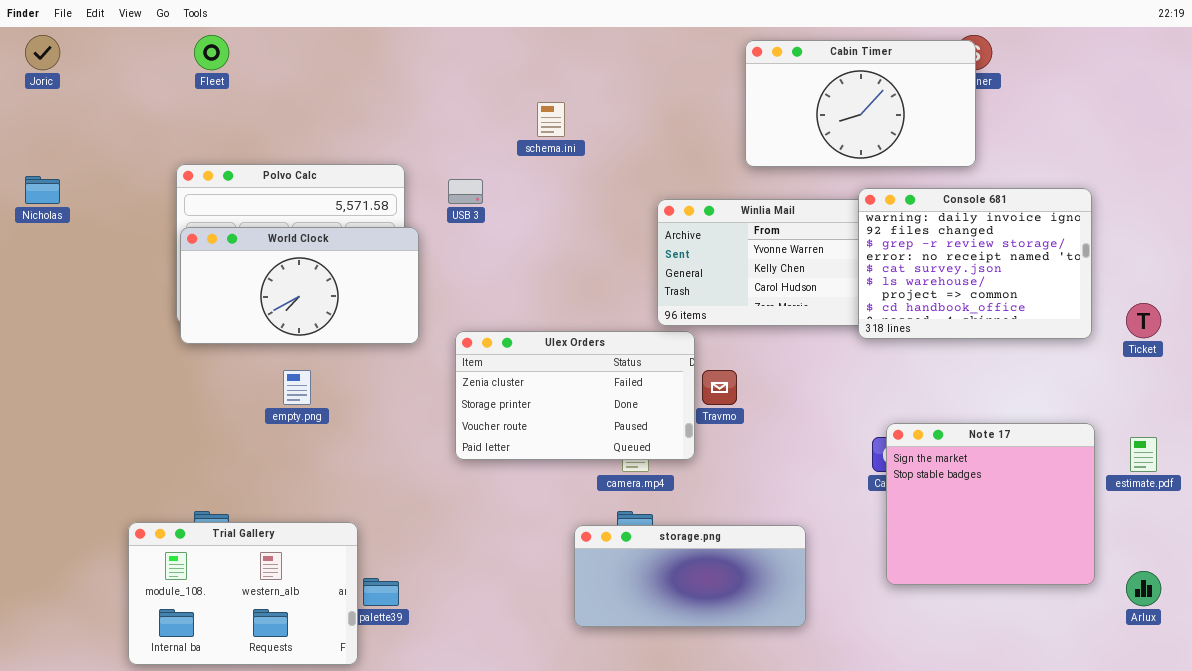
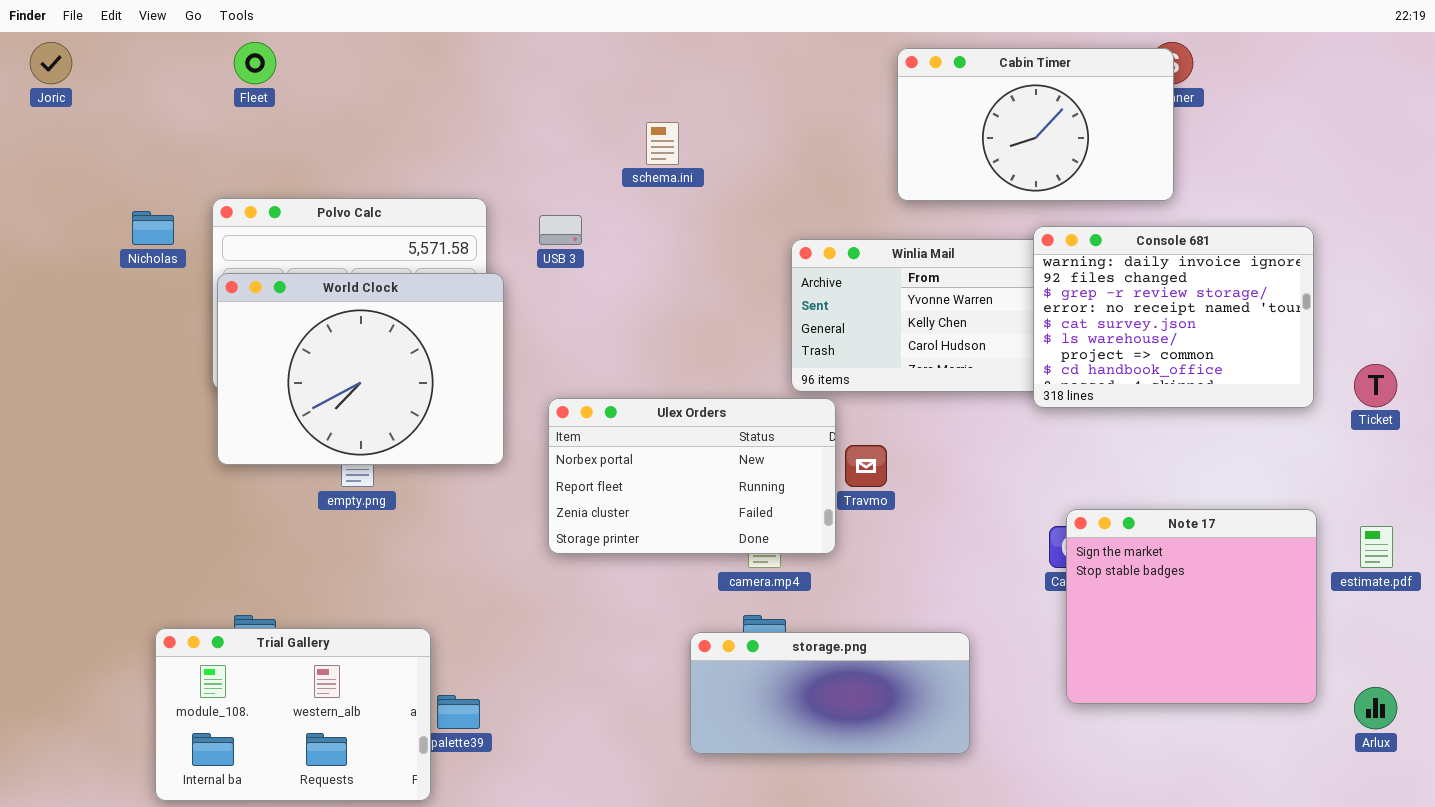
Nicholas: [25,176,60,204] -> [132,211,174,245], moved
World Clock: [180,227,419,344] -> [217,273,504,465], resized
Ulex Orders: [455,331,695,460] -> [548,398,836,554], scrolled up 2 rows

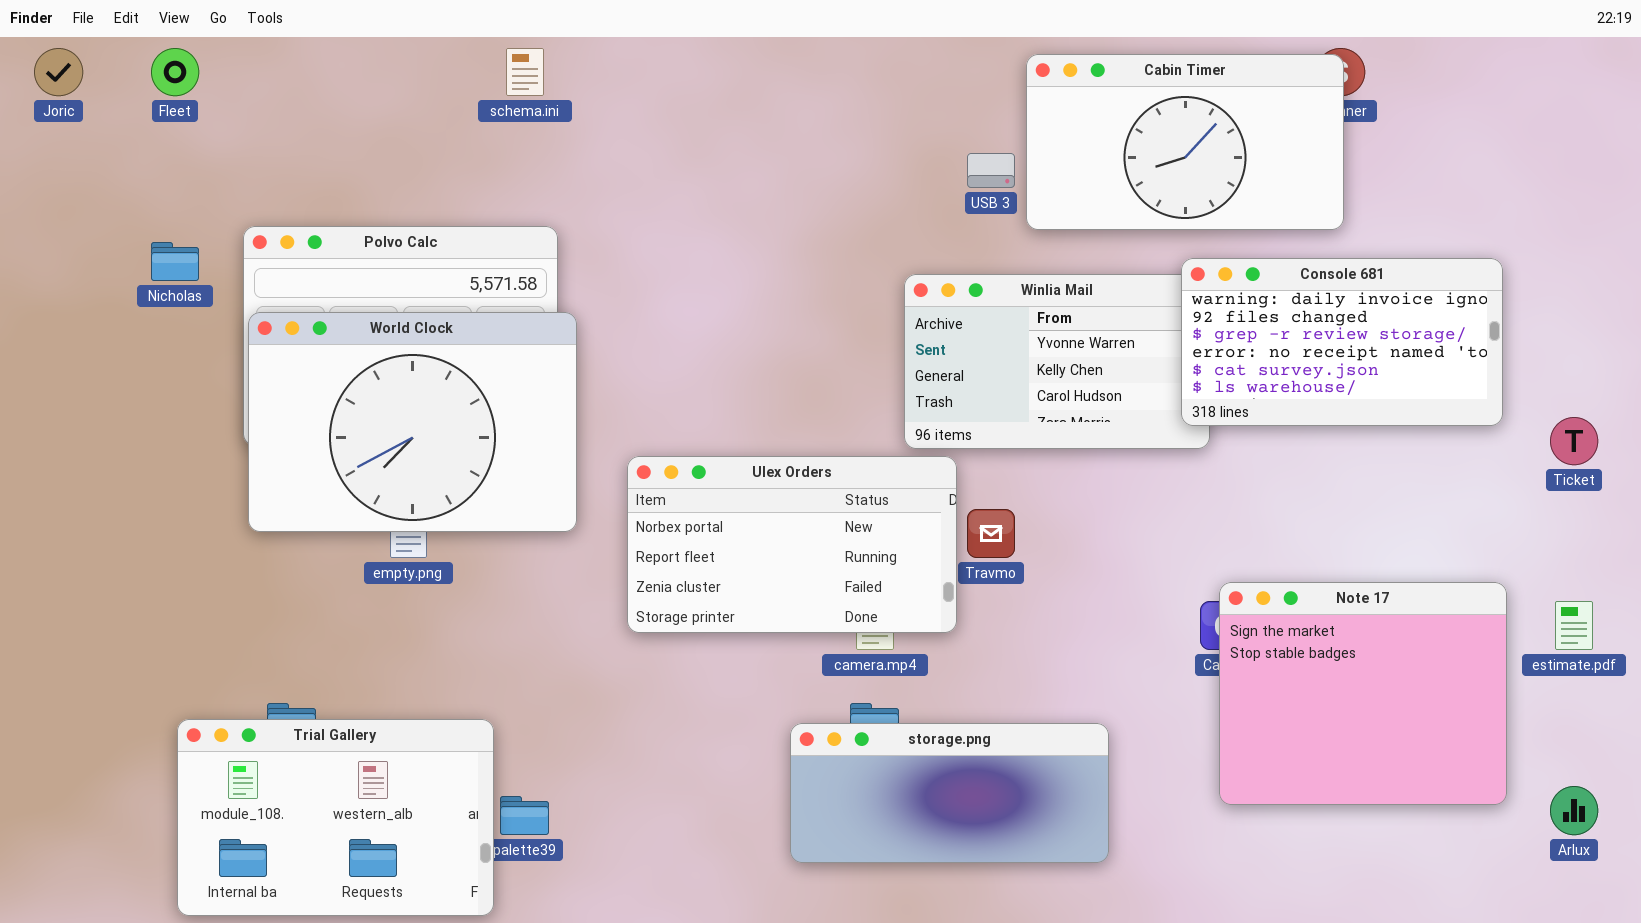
Fleet: [234,42,276,84] -> [151,48,199,96], moved
schema.ini: [646,122,679,165] -> [506,48,544,96], moved
USB 3: [539,215,582,245] -> [967,153,1015,188], moved
Console 681: [1033,226,1314,408] -> [1181,258,1503,426], resized

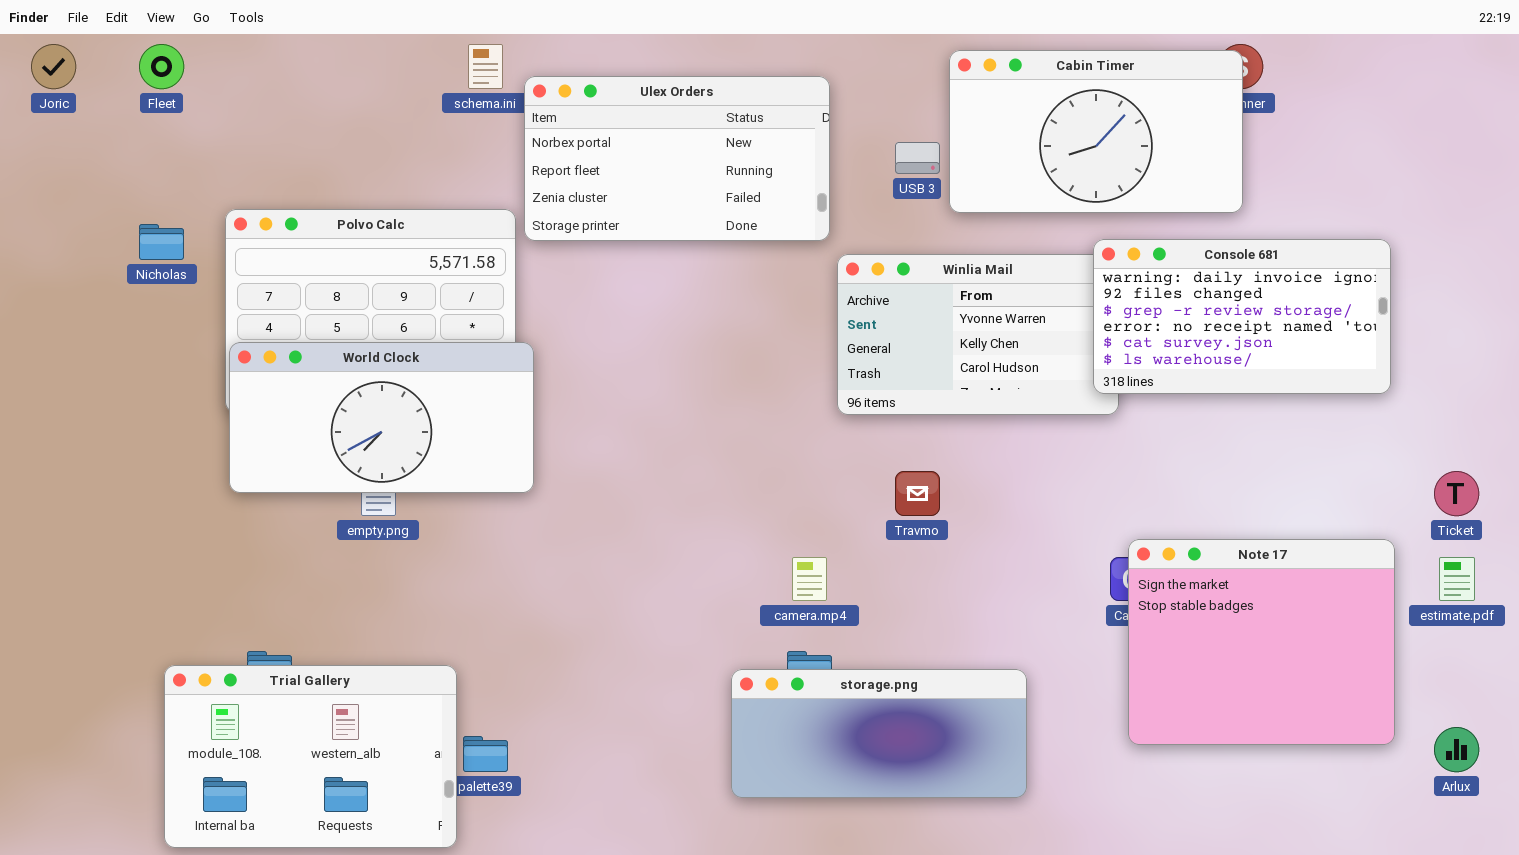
World Clock: [248,312,577,532] -> [229,342,534,493], resized
Ticket: [1550,417,1598,465] -> [1434,471,1479,516], moved
Ulex Orders: [627,456,957,633] -> [524,76,830,241], moved

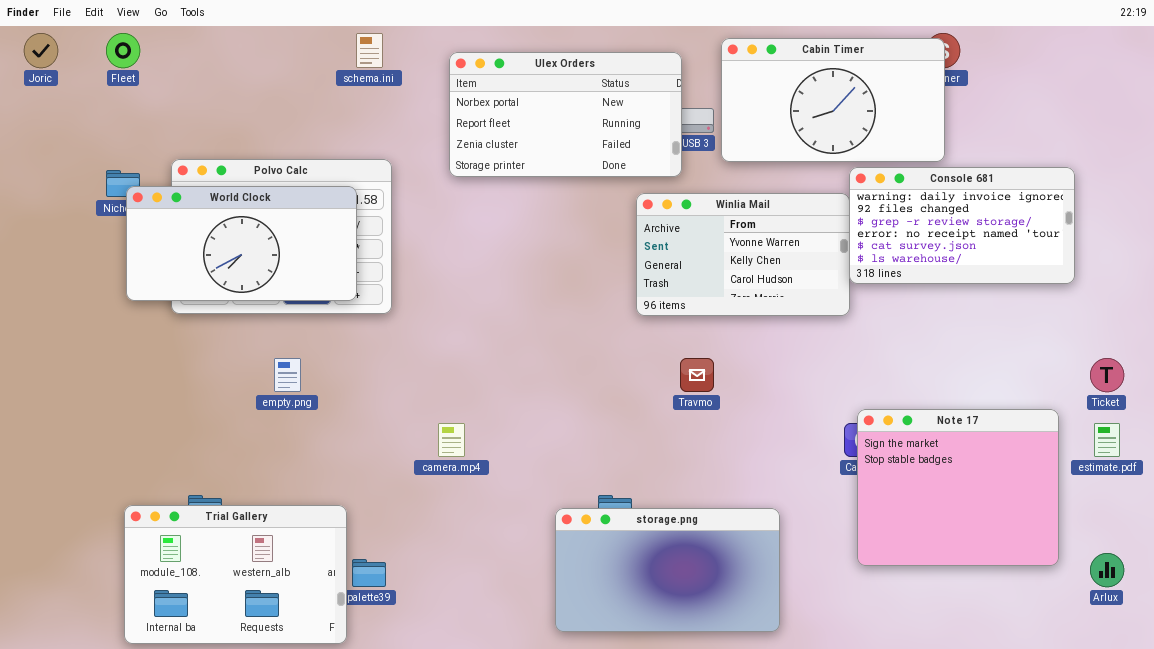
Ulex Orders: [524,76,830,241] -> [449,52,682,177], moved
Console 681: [1093,239,1391,394] -> [849,167,1075,284], moved
World Clock: [229,342,534,493] -> [126,186,357,301], moved
camera.mp4: [792,557,827,601] -> [438,423,465,457], moved
storage.png: [731,669,1027,798] -> [555,508,780,632], resized

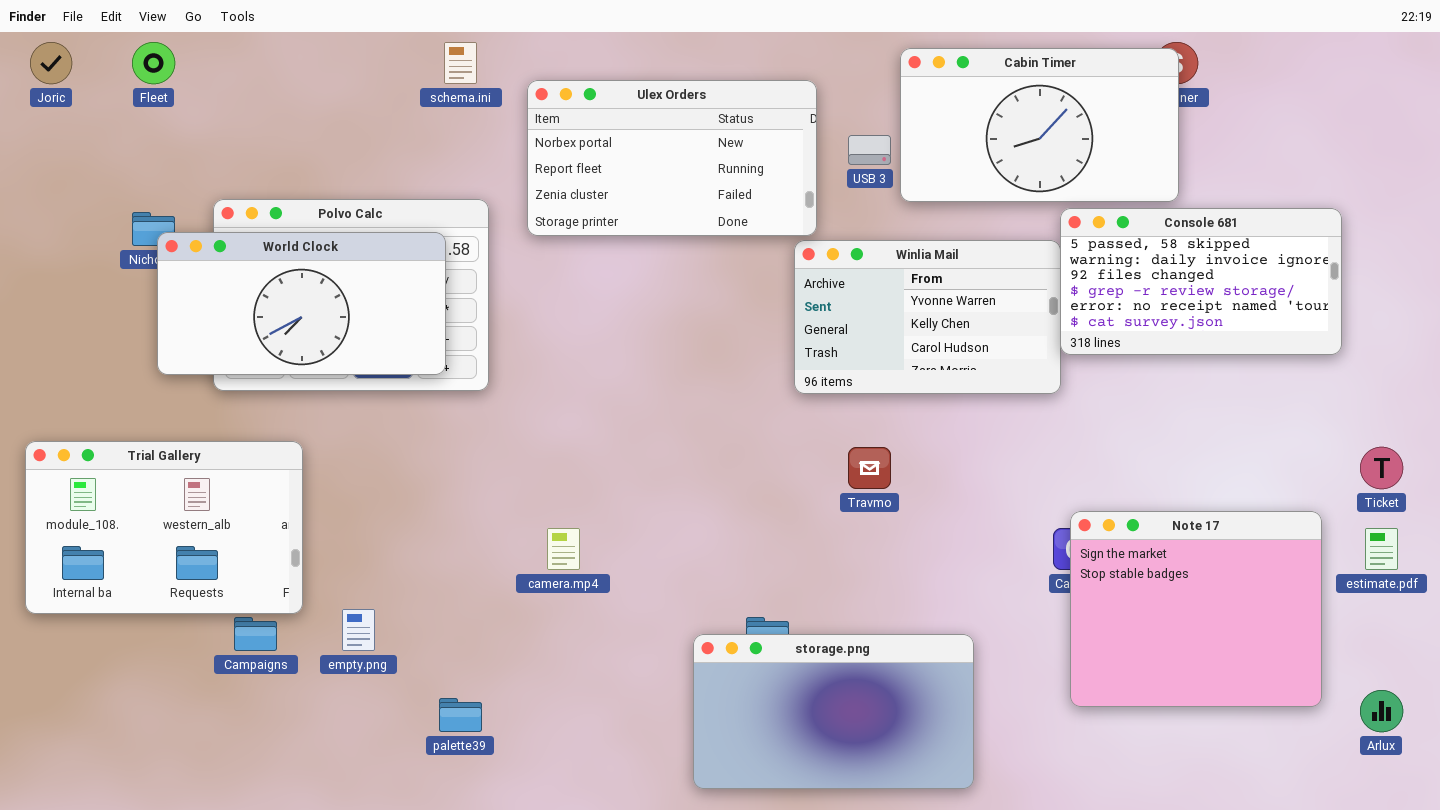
Ulex Orders: [449,52,682,177] -> [527,80,817,236], moved
Console 681: [849,167,1075,284] -> [1060,208,1342,355], scrolled up 1 row
empty.png: [274,358,301,392] -> [342,609,375,651], moved
Trial Gallery: [124,505,347,644] -> [25,441,303,614], moved

